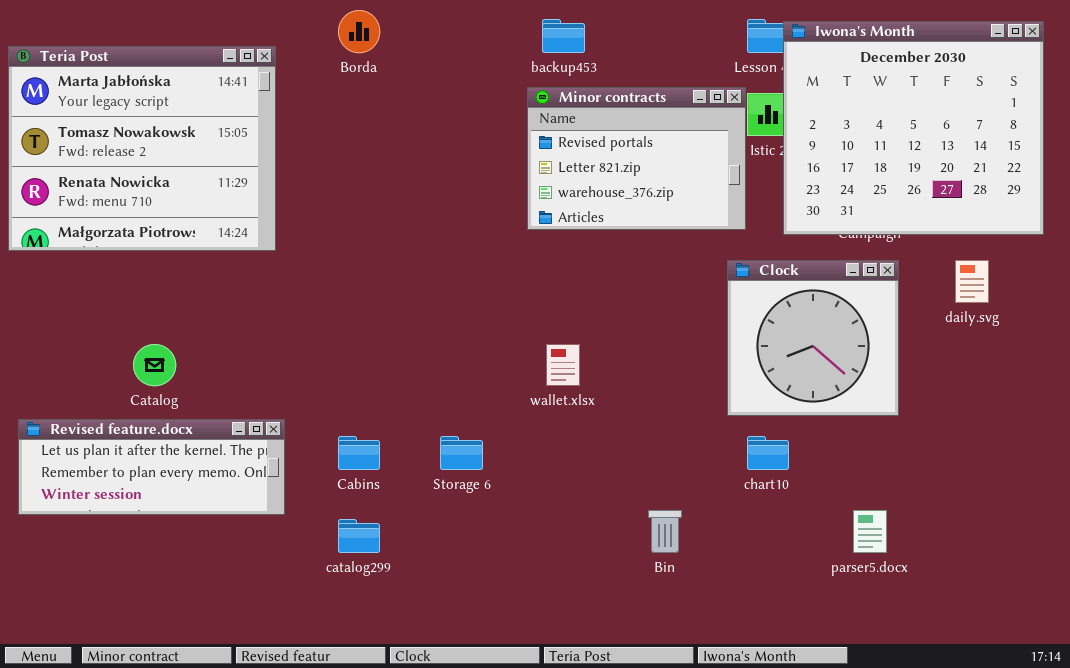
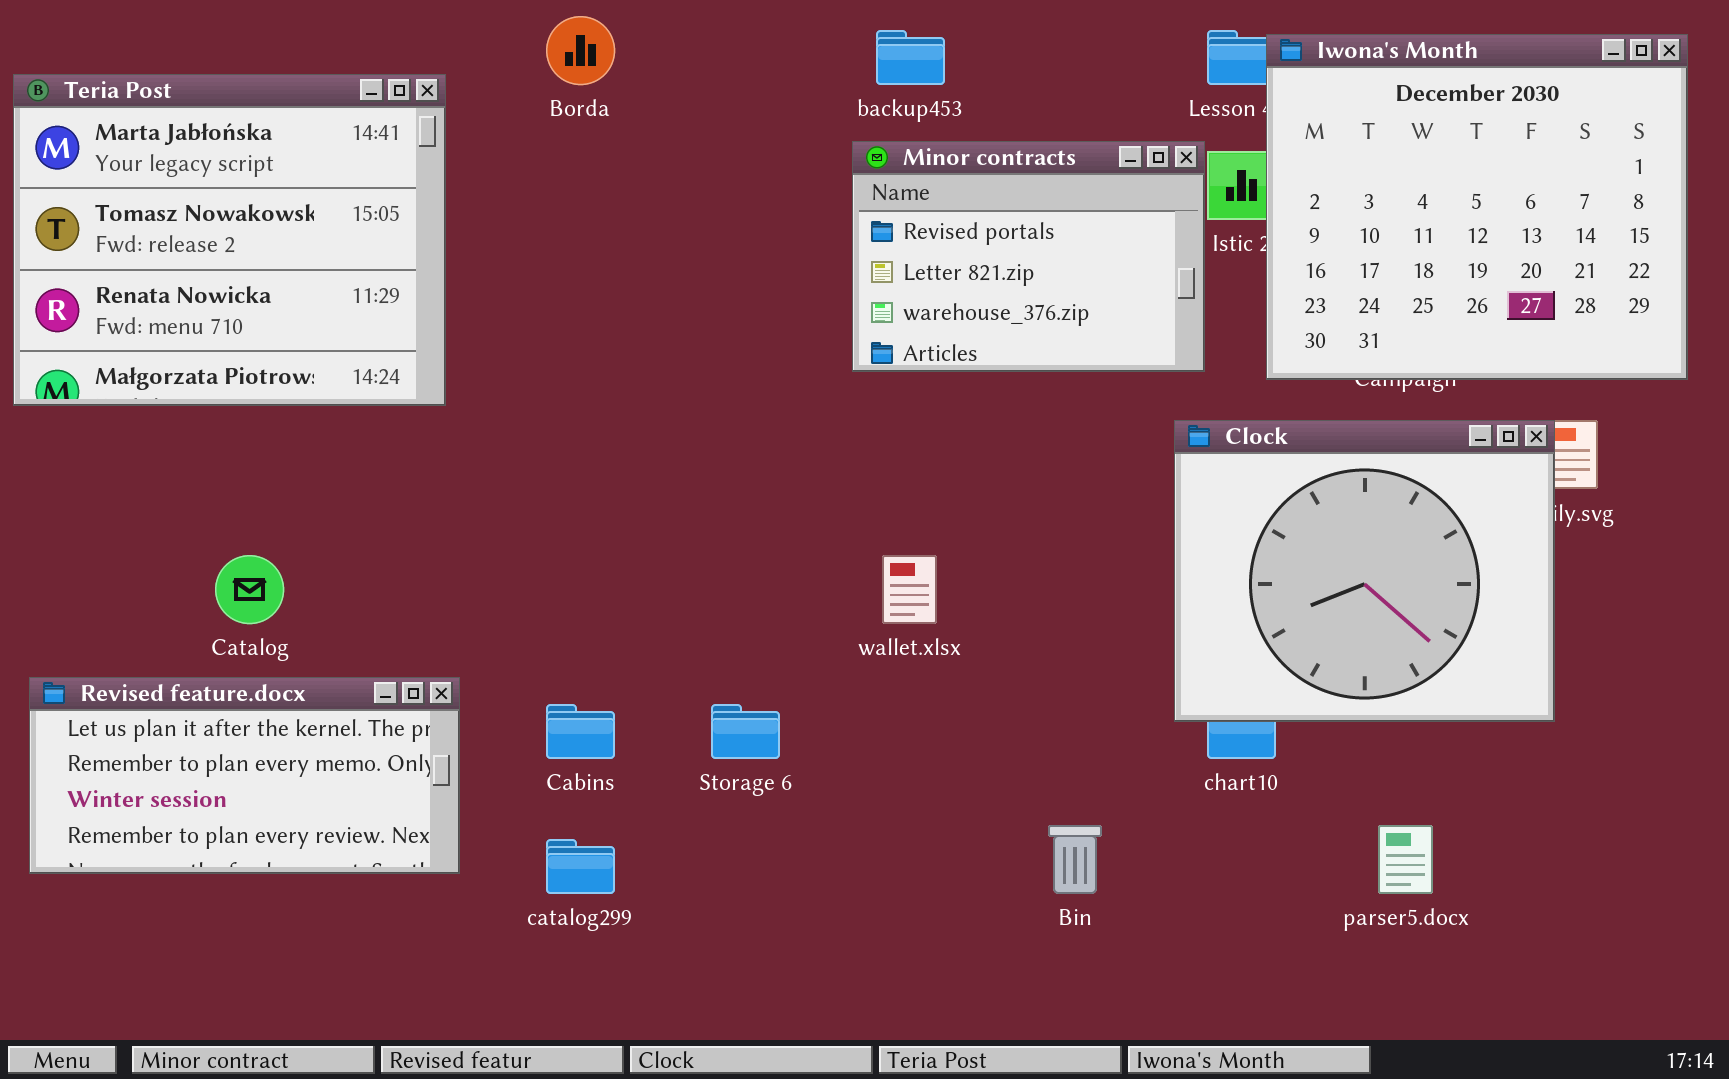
Clock: [727,260,899,416] -> [1174,420,1555,722], resized
Revised feature.docx: [18,419,285,515] -> [29,677,460,874], resized

